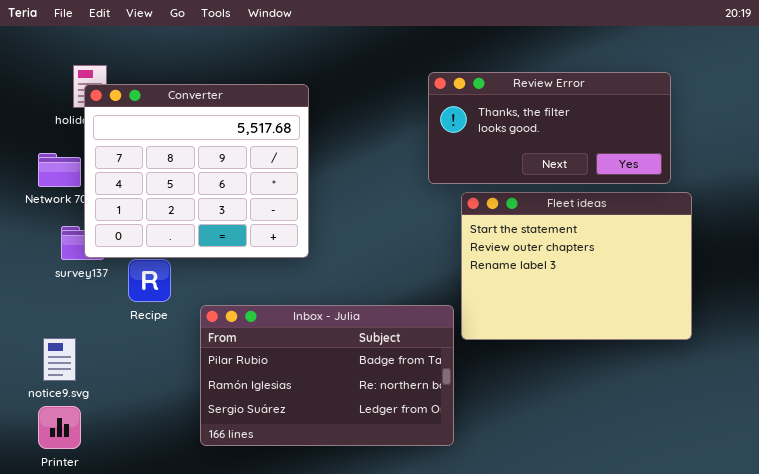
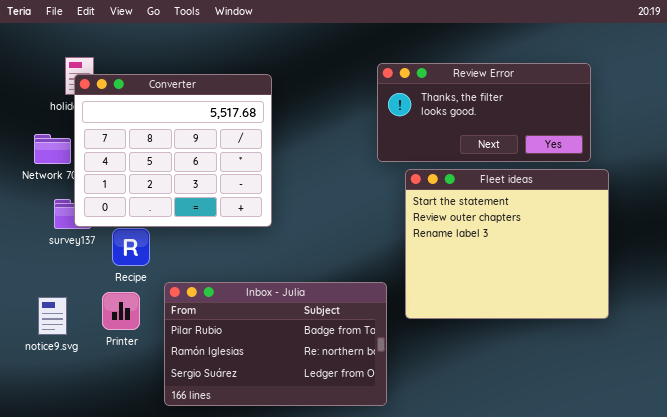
Fleet ideas: [461,192,692,340] -> [405,169,609,319], resized
Inbox - Julia: [200,305,454,446] -> [164,282,387,406], moved
Printer: [38,406,81,449] -> [102,292,140,330], moved

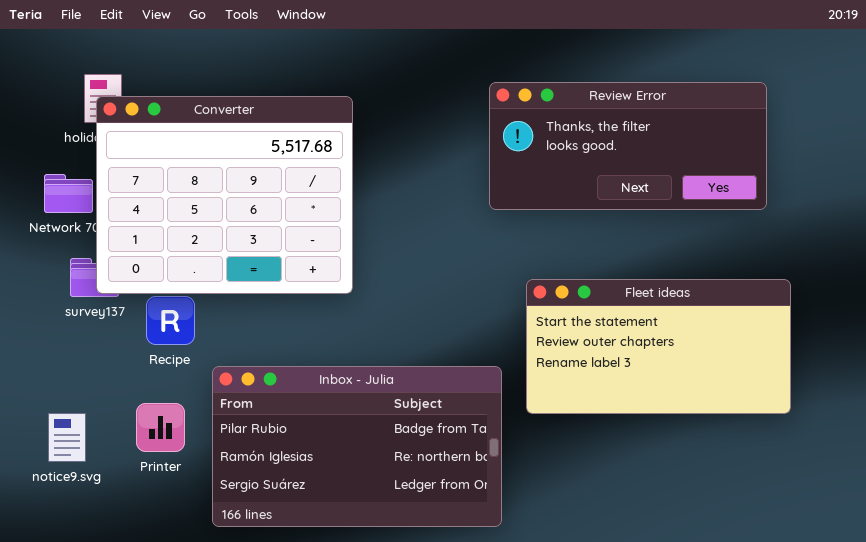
Fleet ideas: [405,169,609,319] -> [526,279,791,414], resized
Printer: [102,292,140,330] -> [136,403,185,452], moved
notice9.svg: [38,297,67,335] -> [48,413,86,462], moved

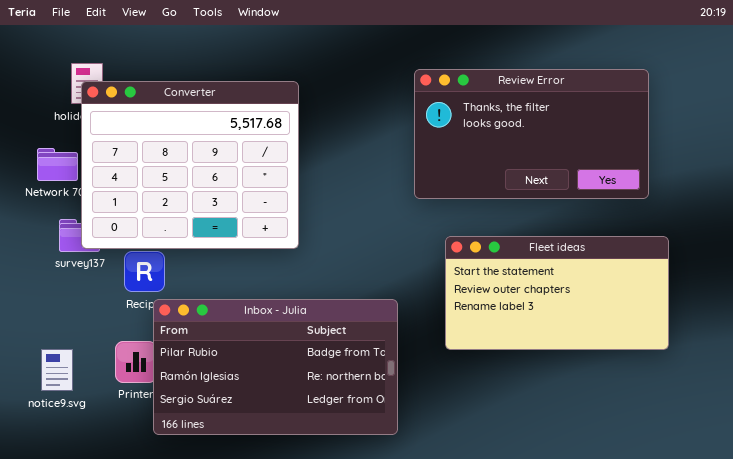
Review Error: [489,82,767,210] -> [414,69,649,199], resized
Inbox - Julia: [212,366,502,527] -> [153,299,398,435], moved

